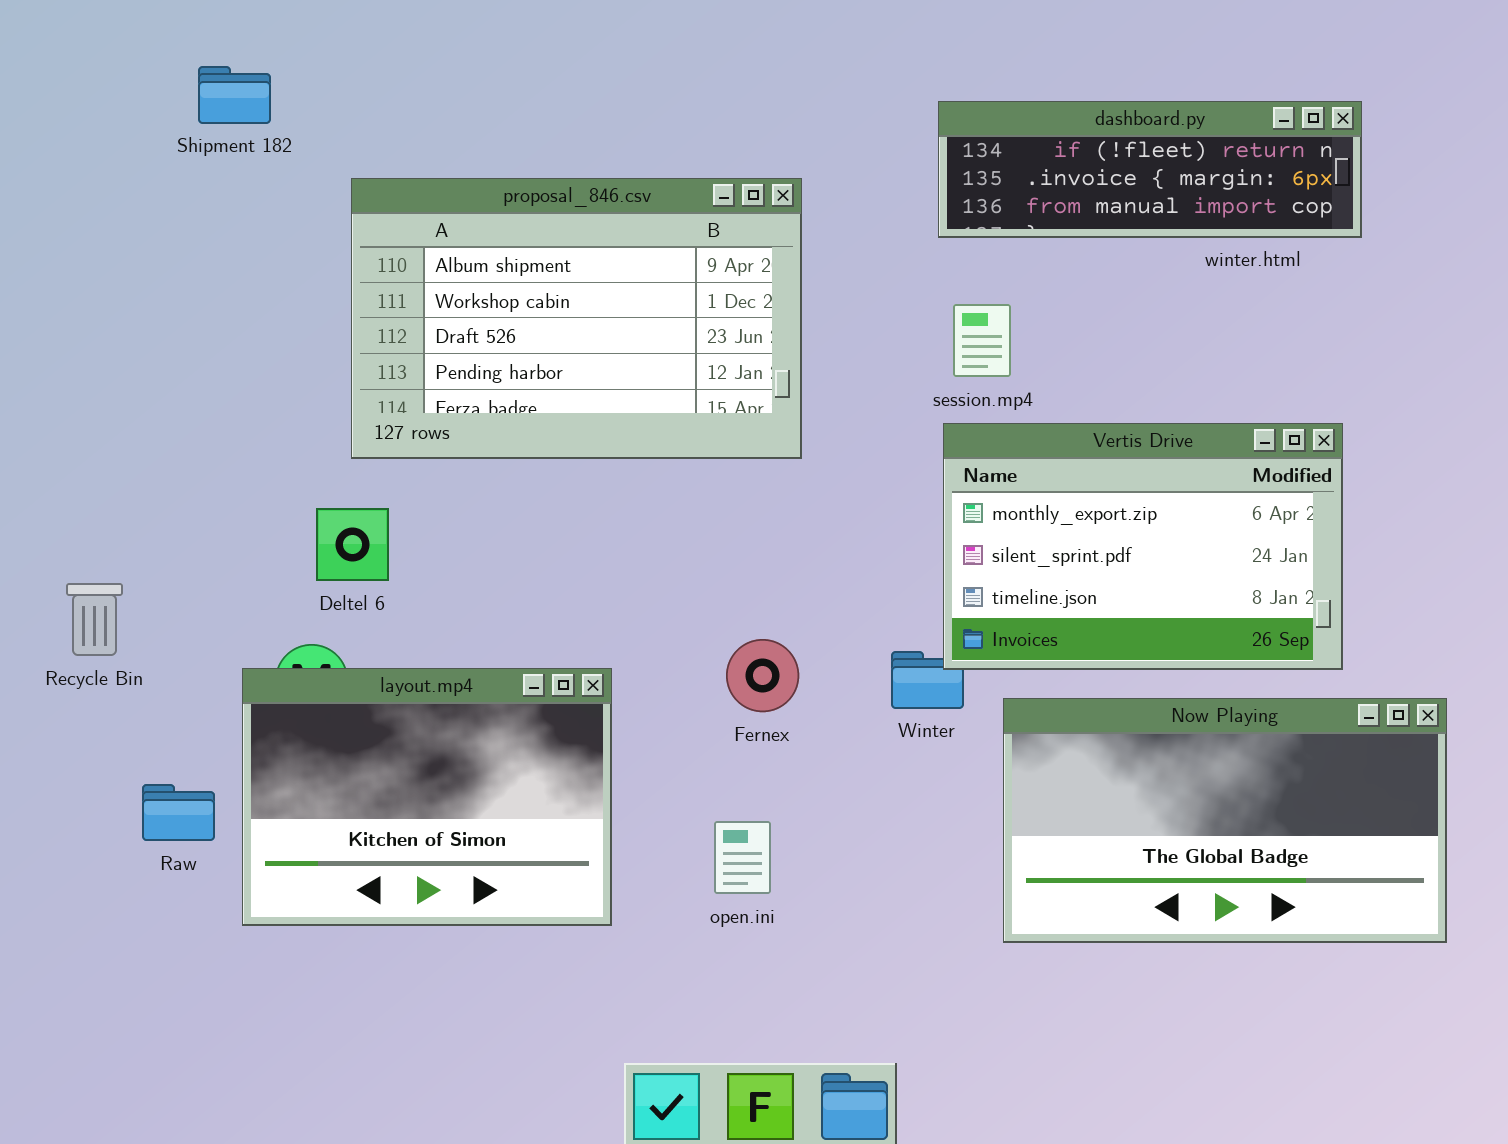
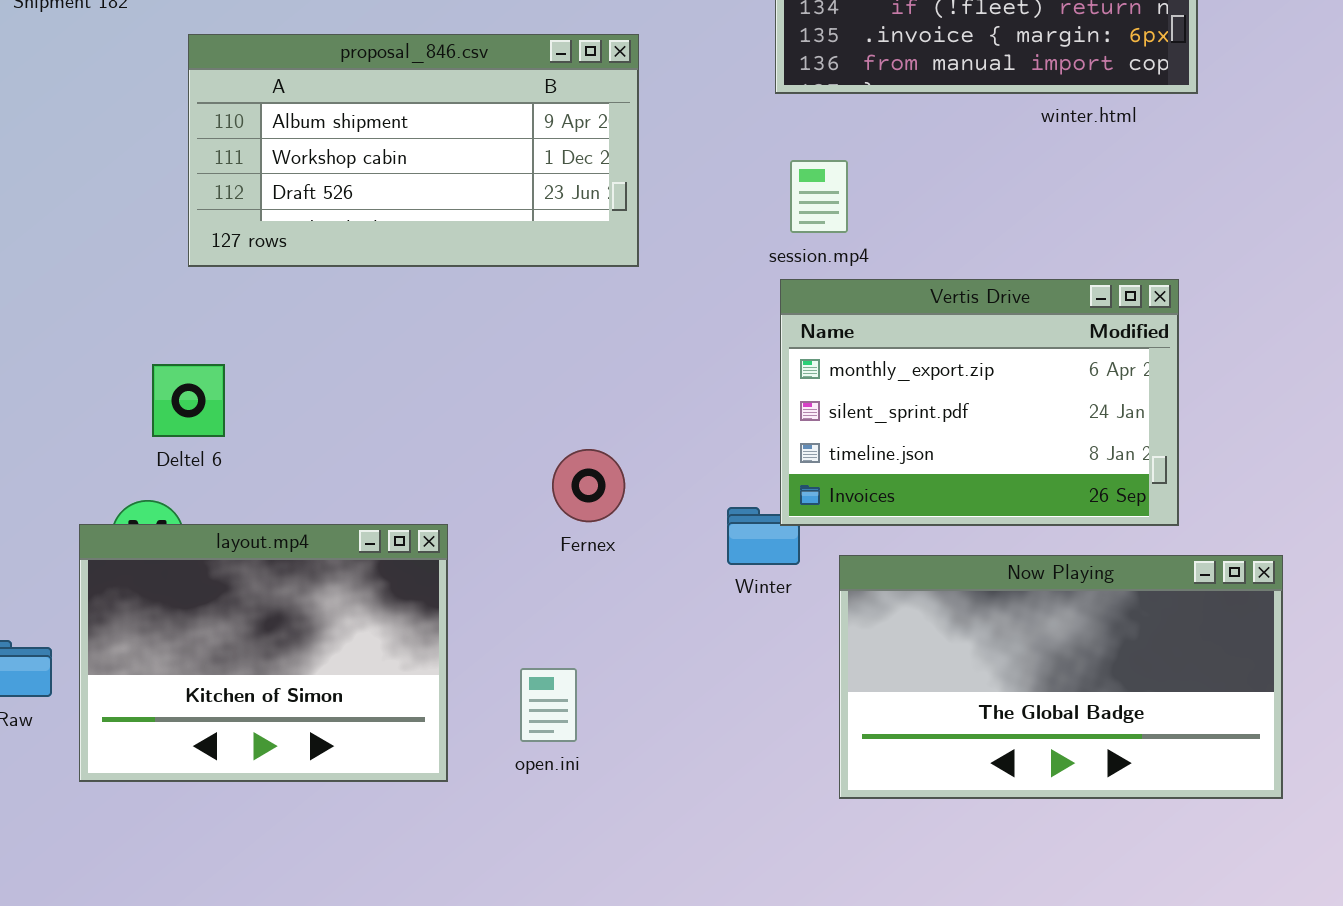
proposal_846.csv: [351,178,802,459] -> [188,34,639,267], resized
Fernex: [726,639,799,712] -> [552,449,625,522], moved
open.ini: [714,821,771,894] -> [520,668,577,742], moved

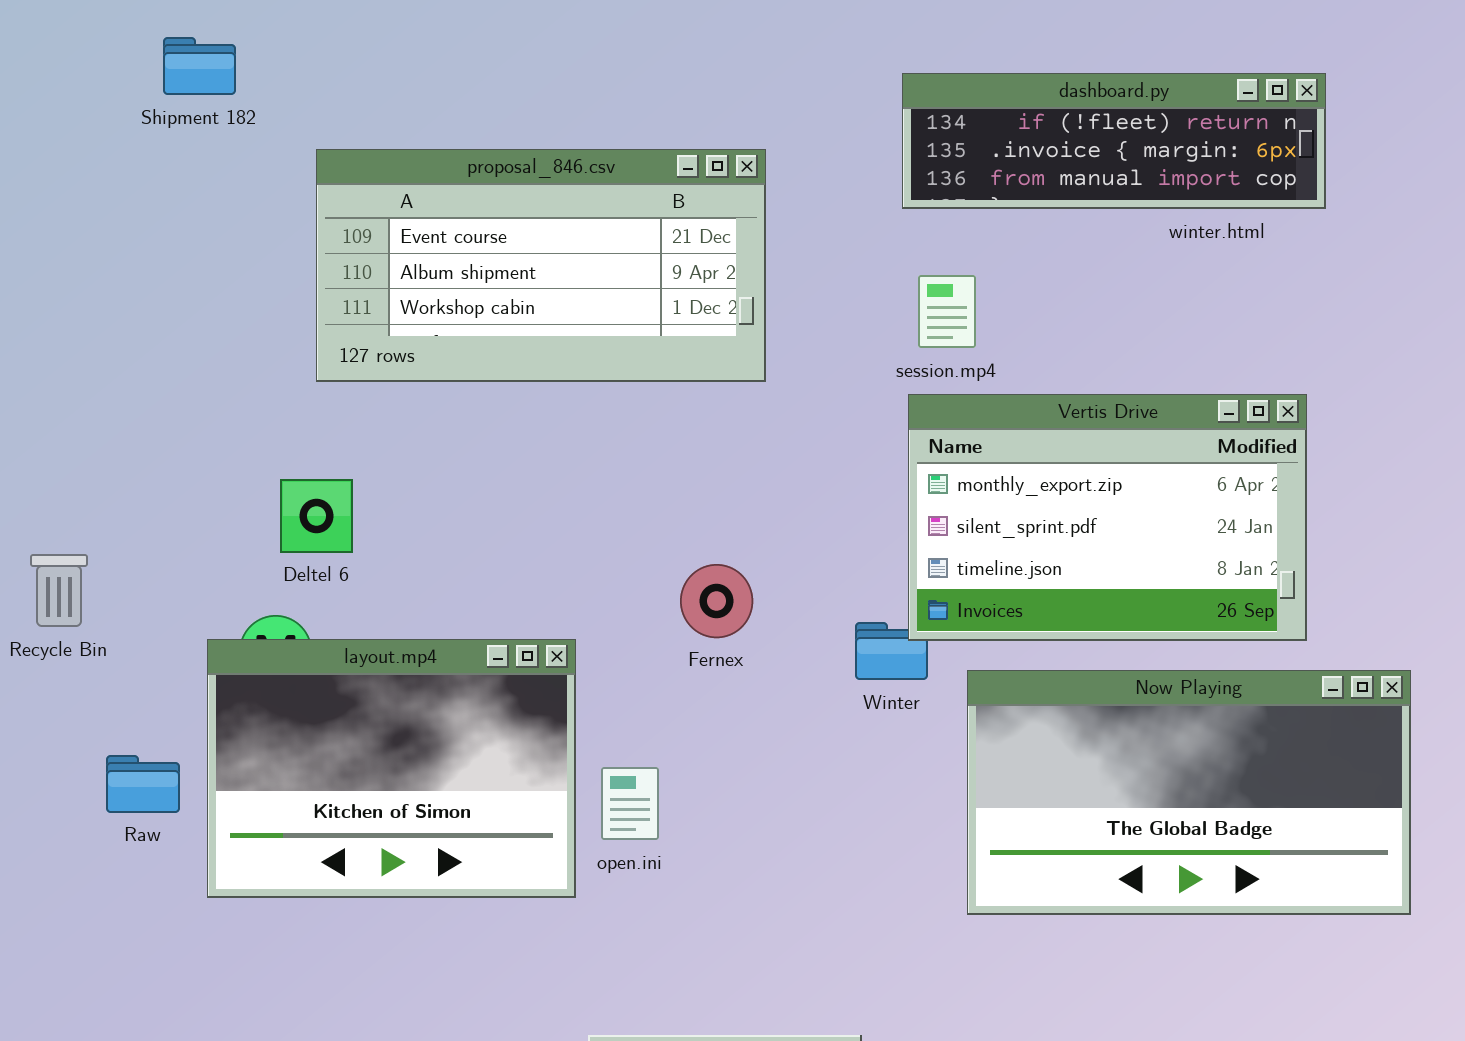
proposal_846.csv: [188,34,639,267] -> [316,149,766,382], scrolled up 1 row
open.ini: [520,668,577,742] -> [601,767,659,840], moved

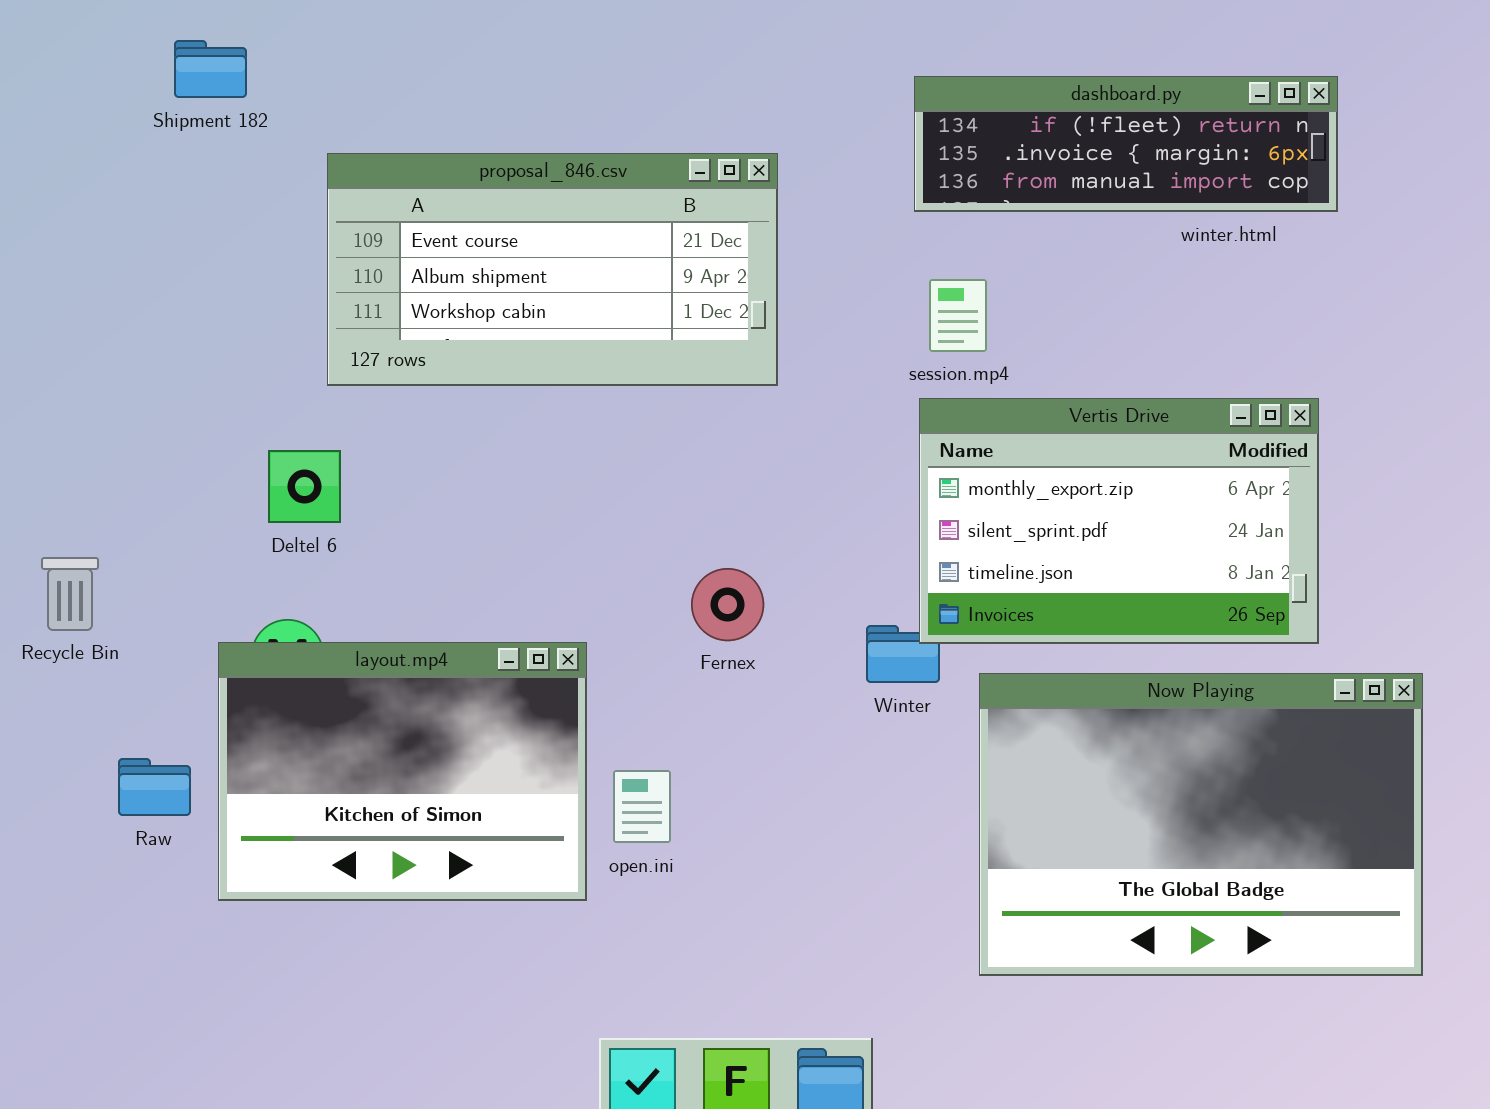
Deltel 6: [280,479,353,553] -> [268,450,341,523], moved
Now Playing: [967,670,1411,915] -> [979,673,1423,976], resized

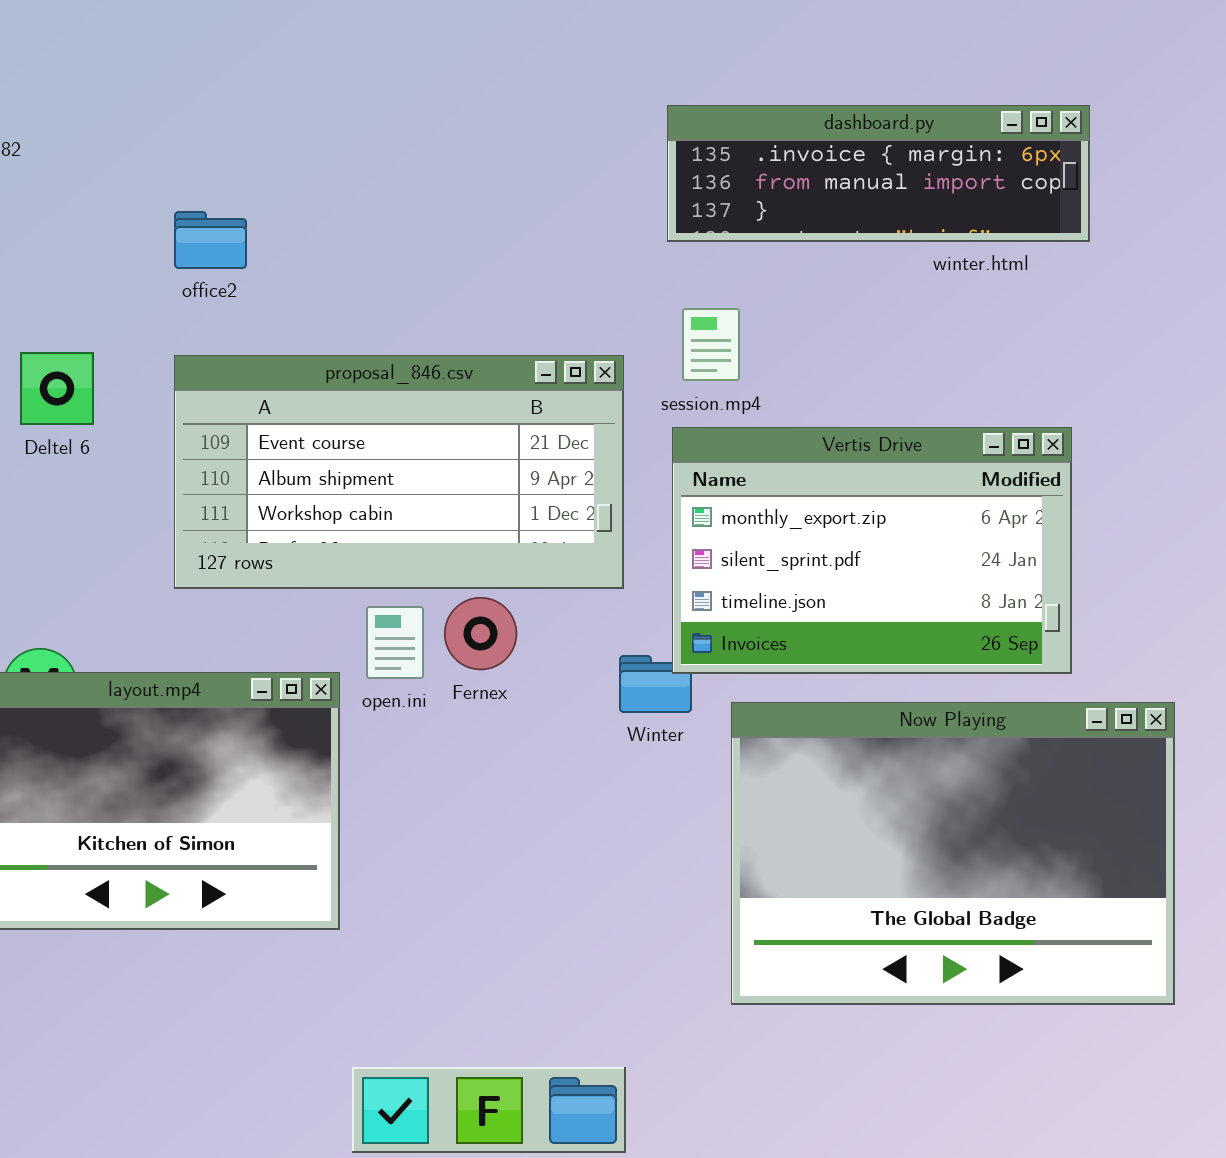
dashboard.py: [914,76,1338,212] -> [667,105,1090,242], scrolled down 1 row
proposal_846.csv: [327,153,778,386] -> [174,355,624,589], moved
Deltel 6: [268,450,341,523] -> [20,352,94,425], moved
open.ini: [613,770,671,843] -> [366,606,424,679], moved

